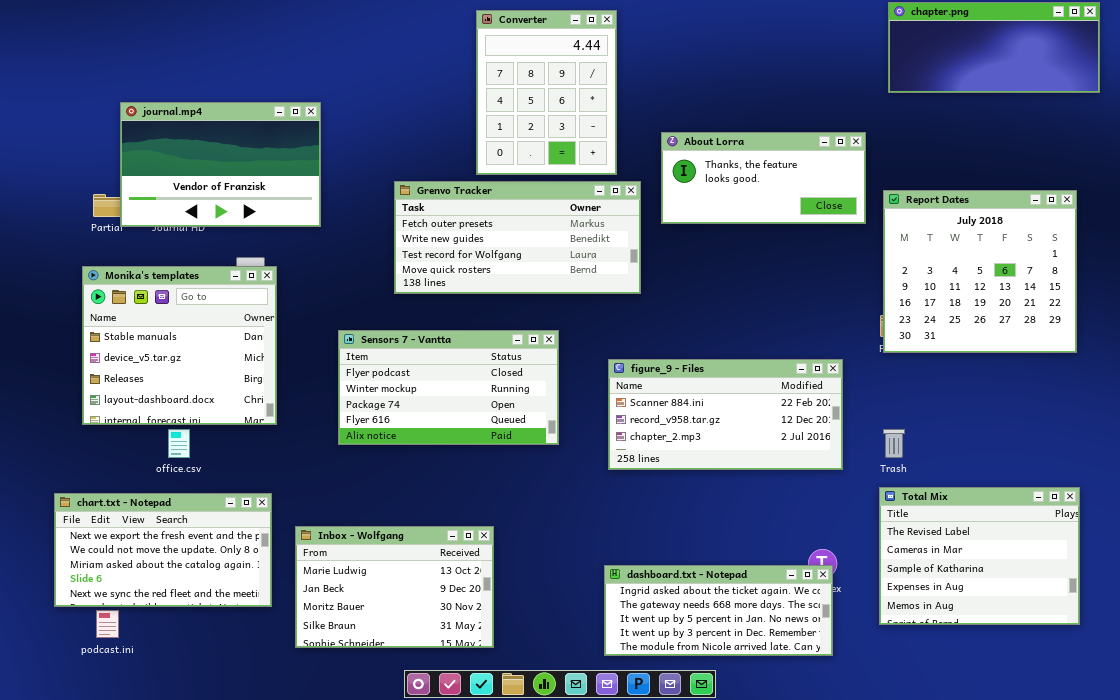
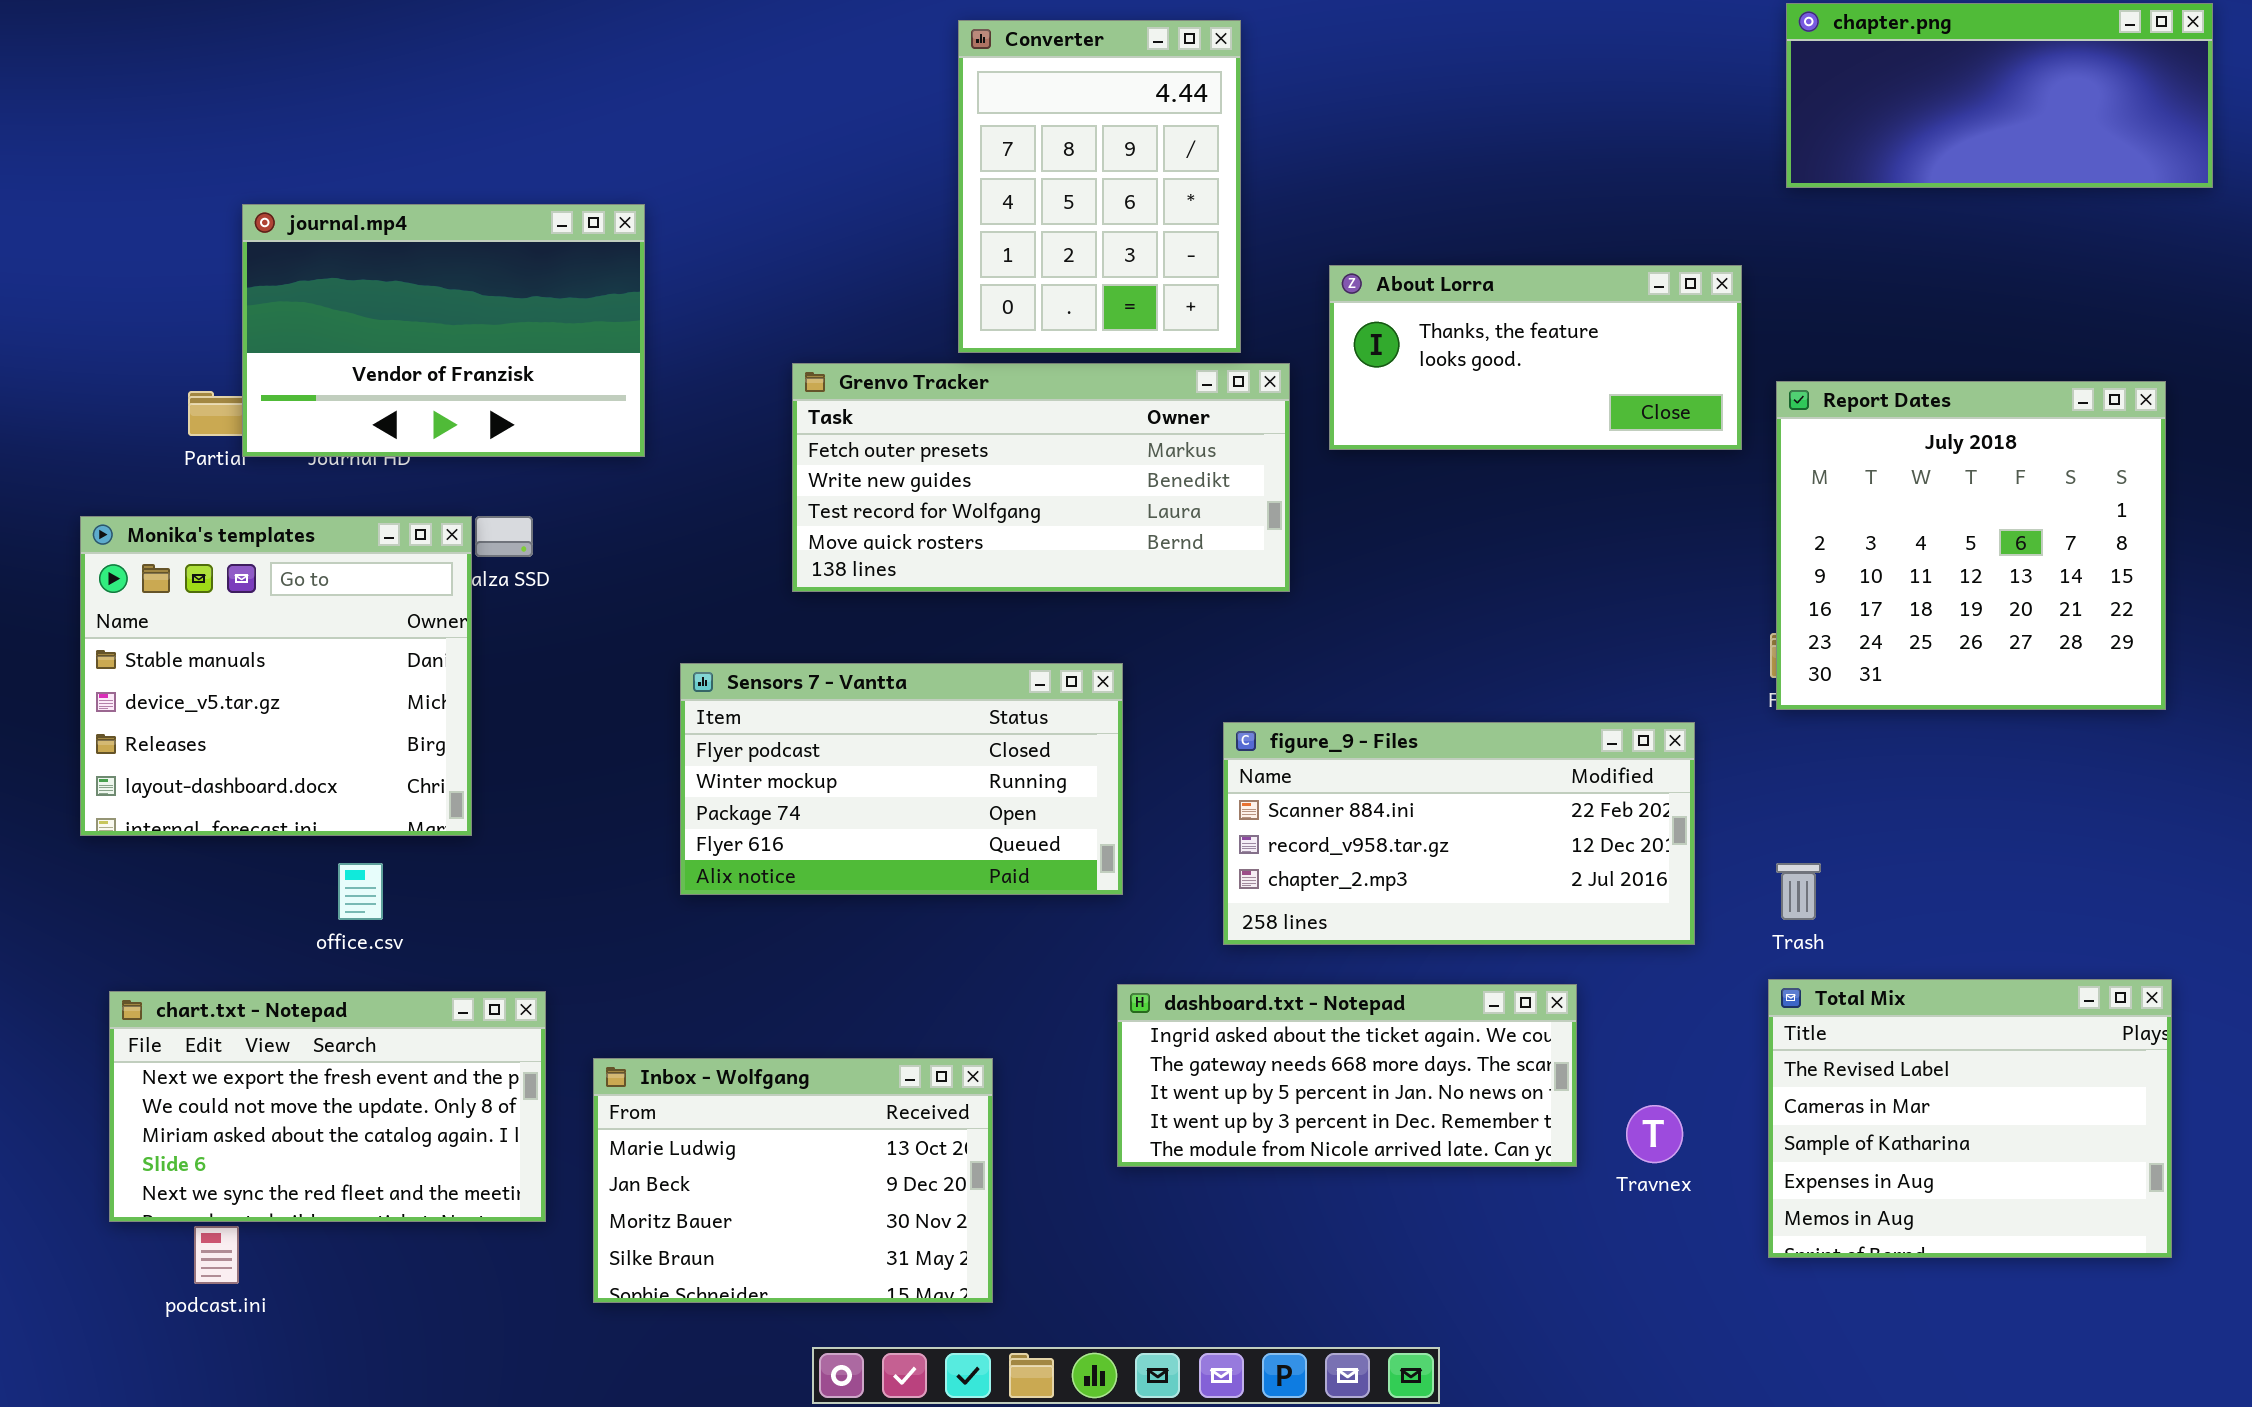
Monika's templates: [82,266,277,425] -> [80,516,472,836], moved
dashboard.txt - Notepad: [604,565,833,656] -> [1117,984,1577,1167], moved

